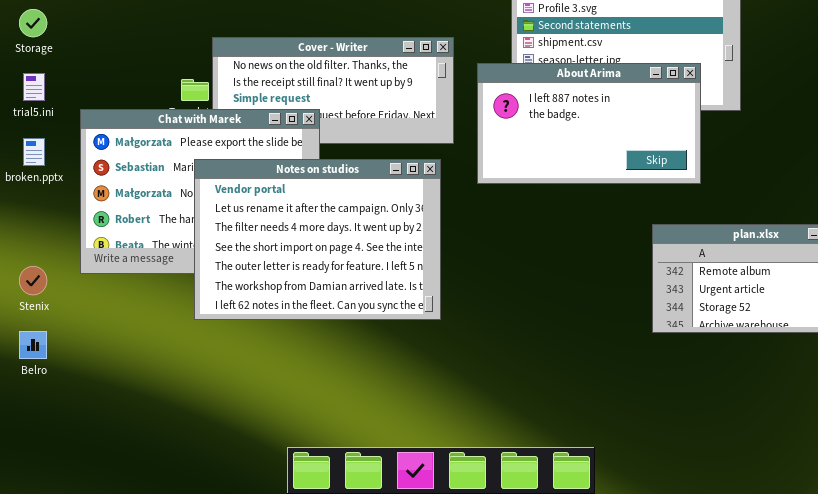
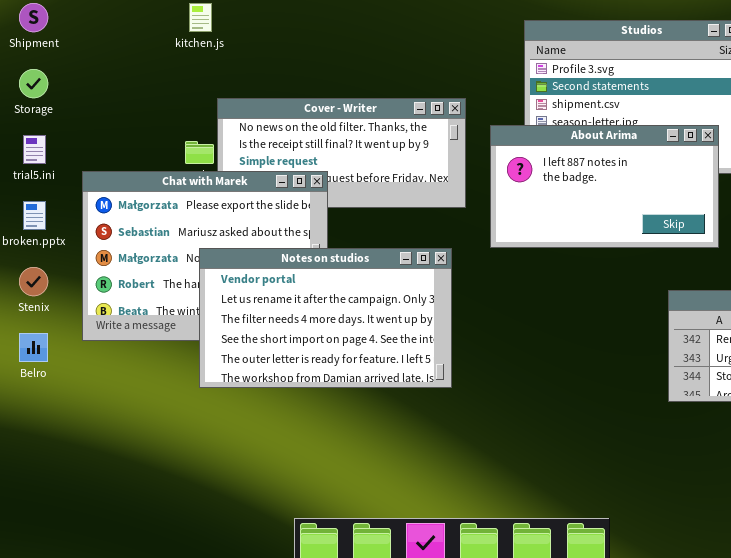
Notes on studios: [194,159,441,320] -> [199,248,452,388], resized
Stenix: [19,266,47,295] -> [19,267,48,296], moved
Belro: [19,331,47,359] -> [19,333,48,362], moved

